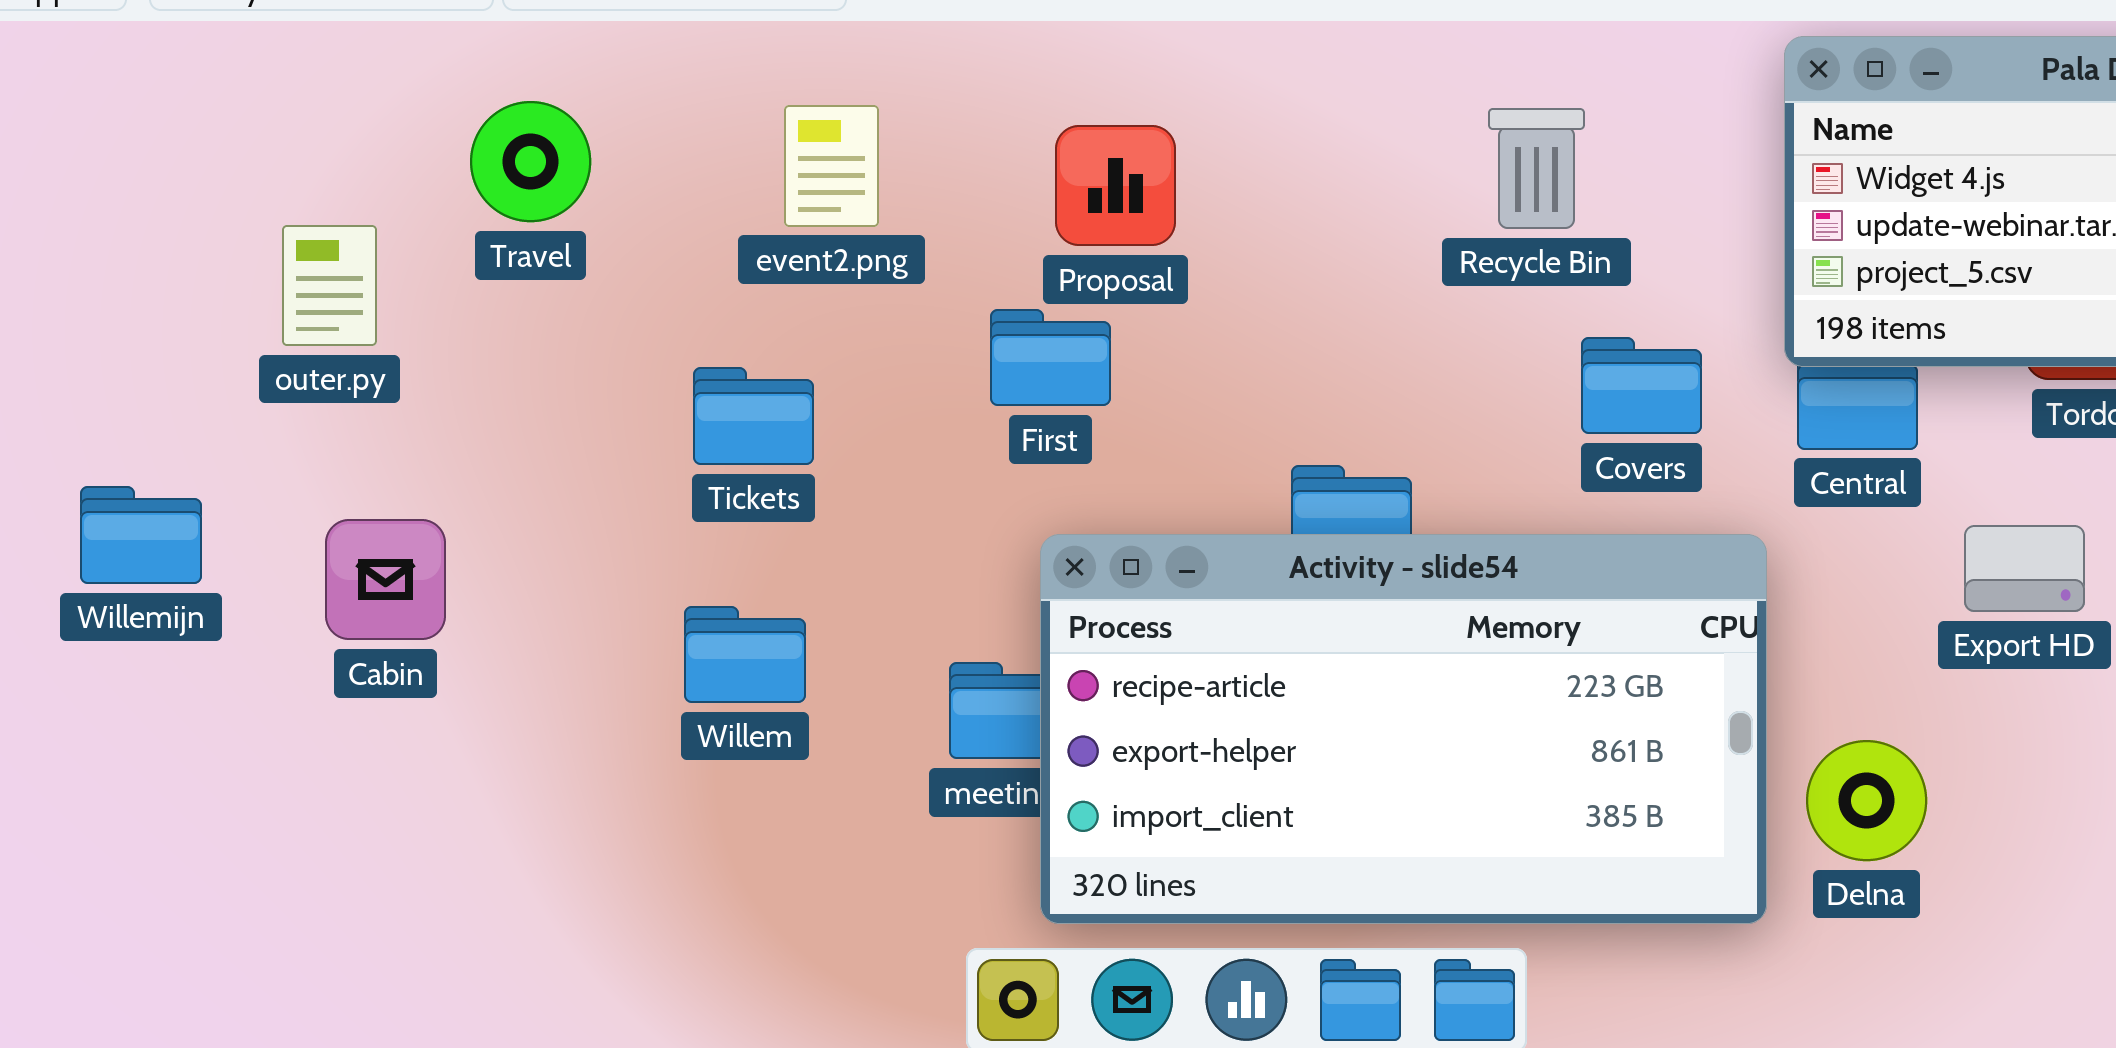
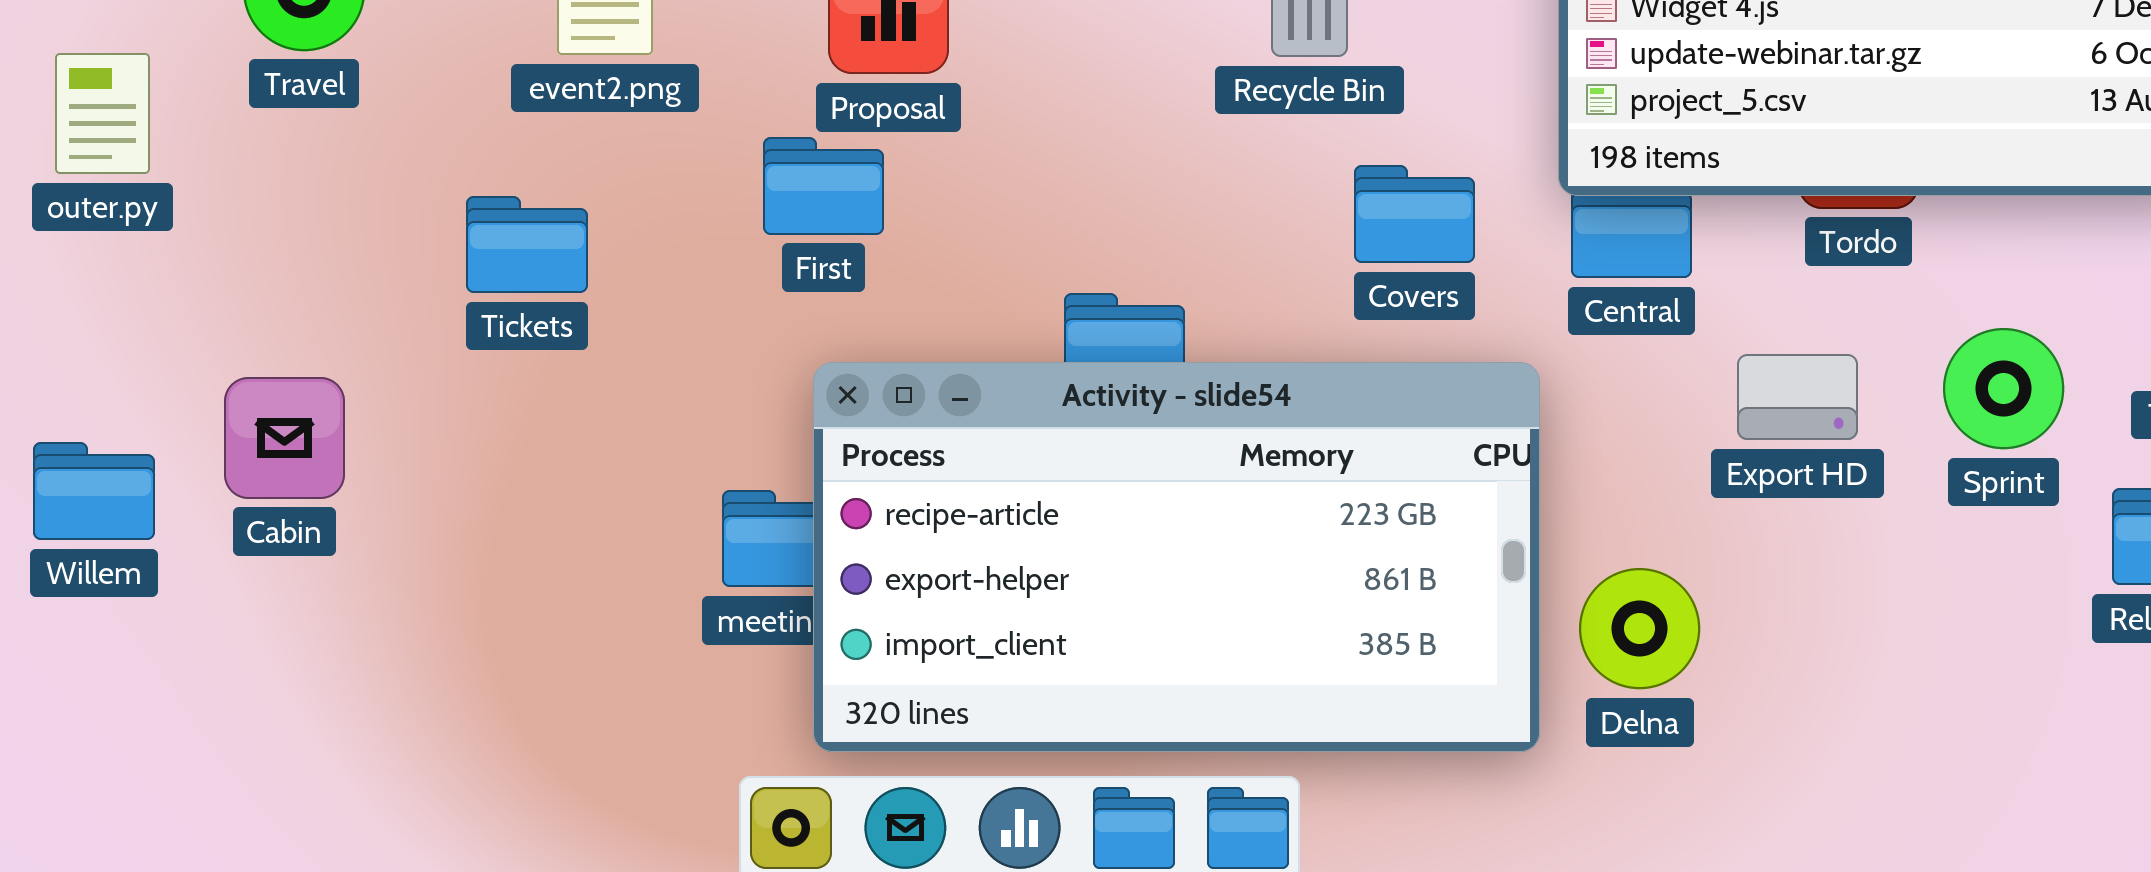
Cabin: [325,519,446,640] -> [224,377,345,499], moved
Willem: [684,606,806,703] -> [33,442,155,540], moved

